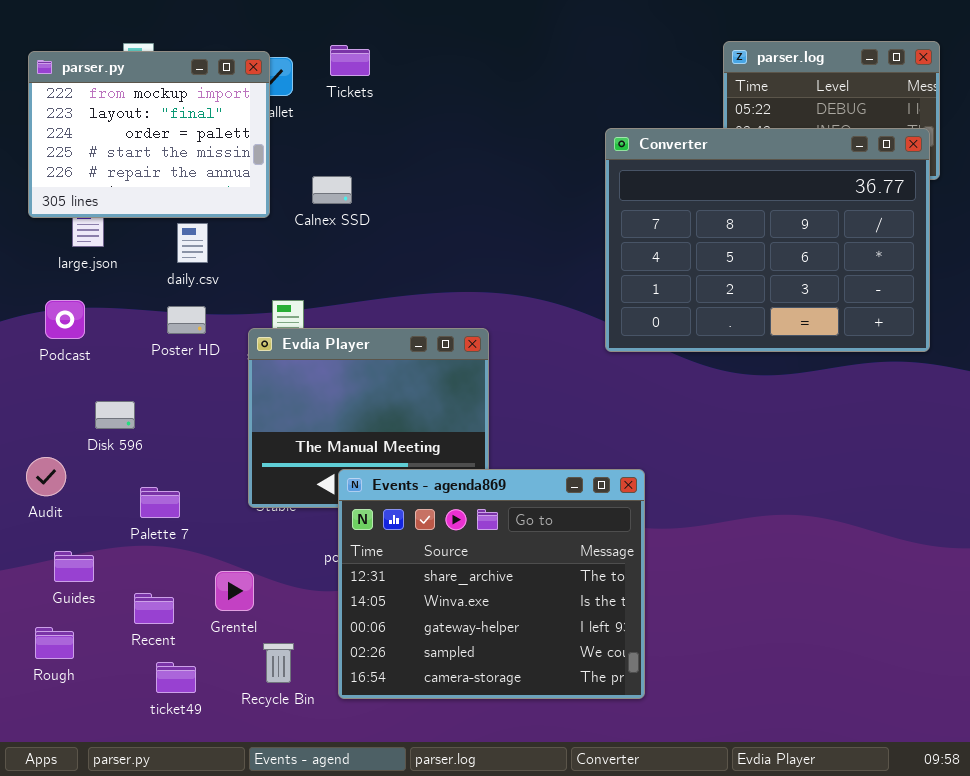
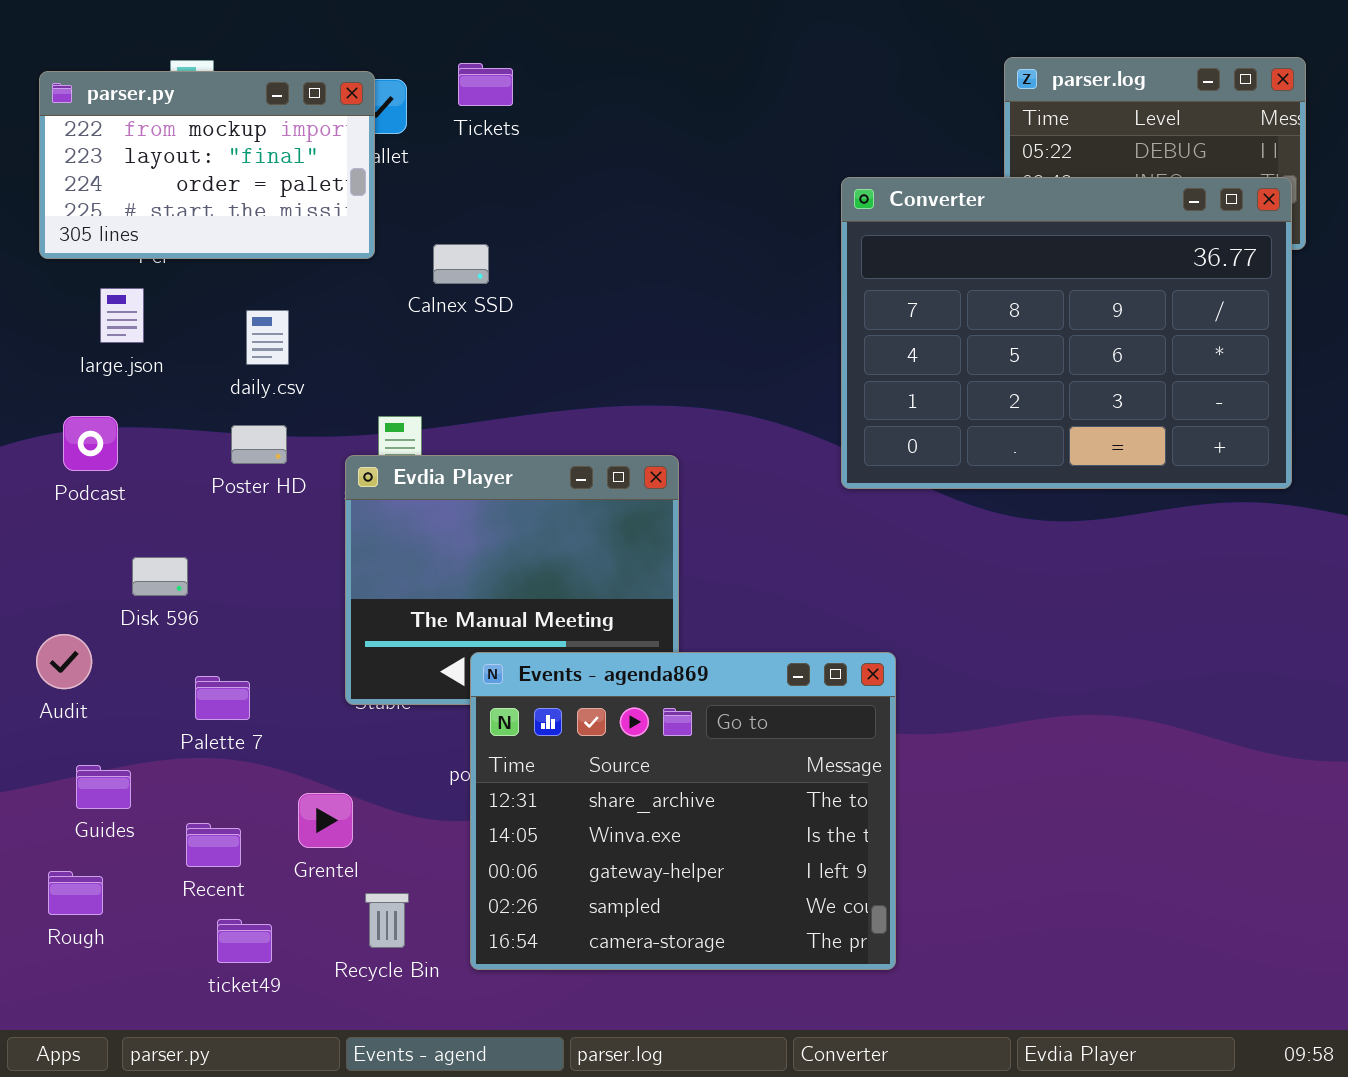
parser.py: [28,51,270,218] -> [39,71,375,259], resized

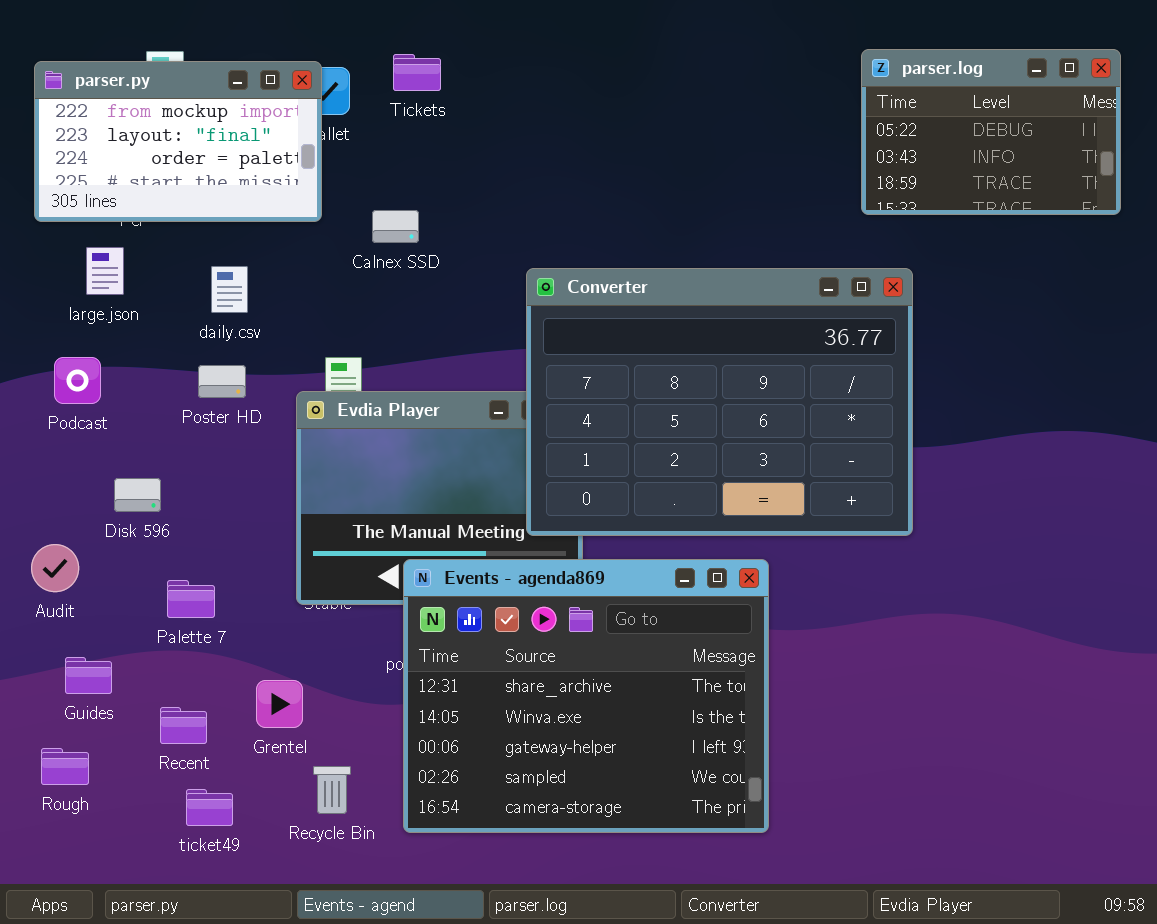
Converter: [841,177,1292,489] -> [526,268,913,536], moved

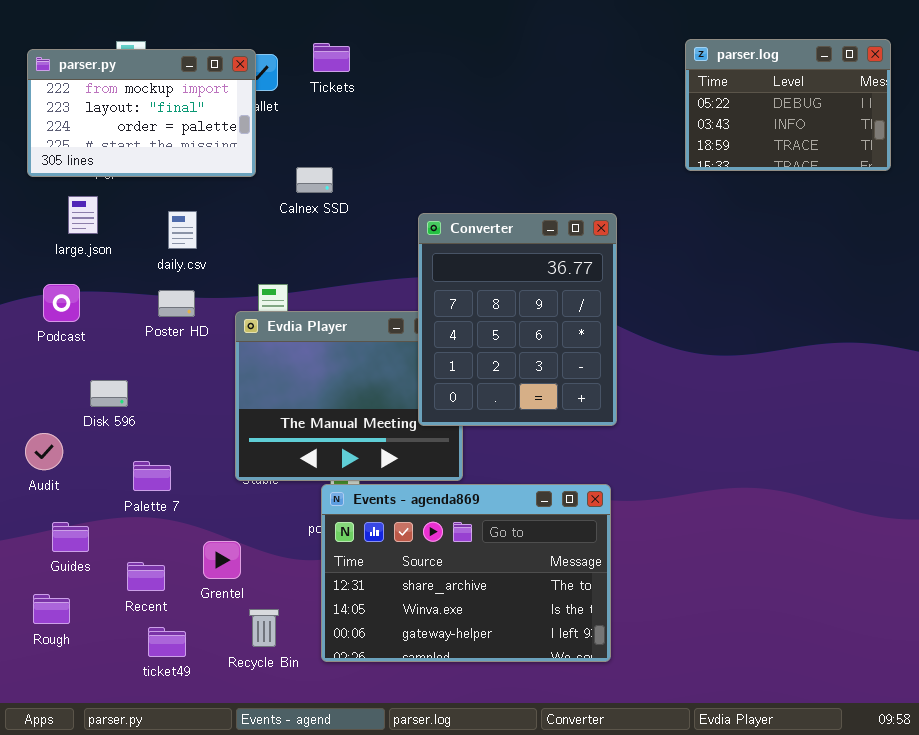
Converter: [526,268,913,536] -> [418,213,617,426], resized
Events - agenda869: [403,559,769,833] -> [321,484,611,662], resized

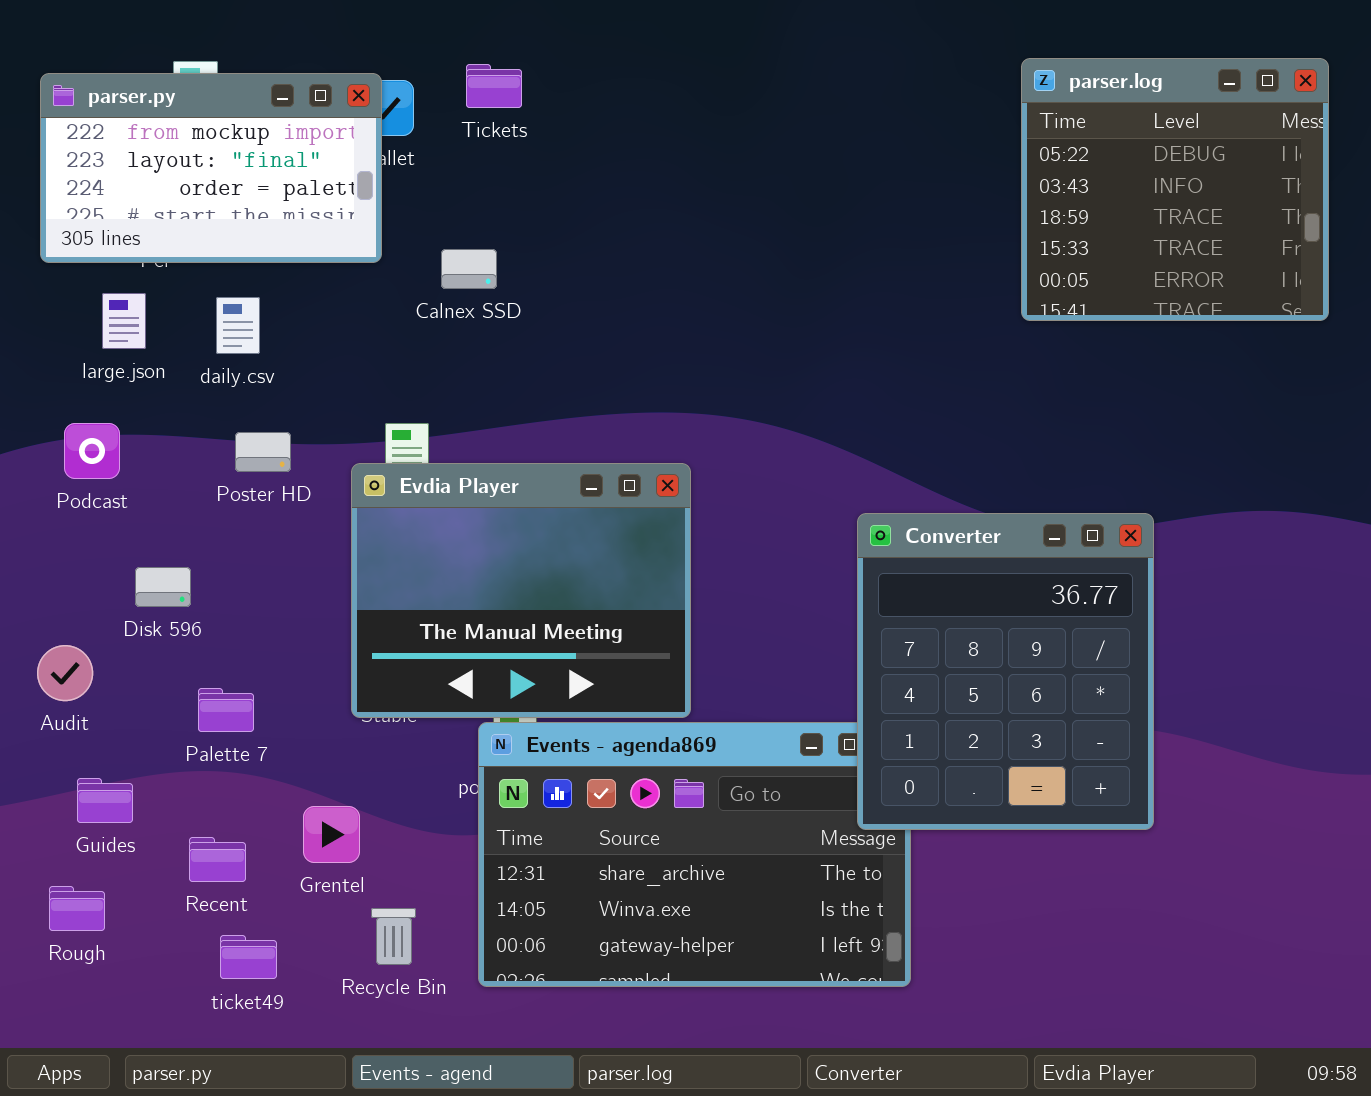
parser.log: [685,39,891,171] -> [1021,58,1329,321], resized
daily.csv: [168,211,197,249] -> [216,297,260,354], moved
Converter: [418,213,617,426] -> [857,513,1154,830], moved

